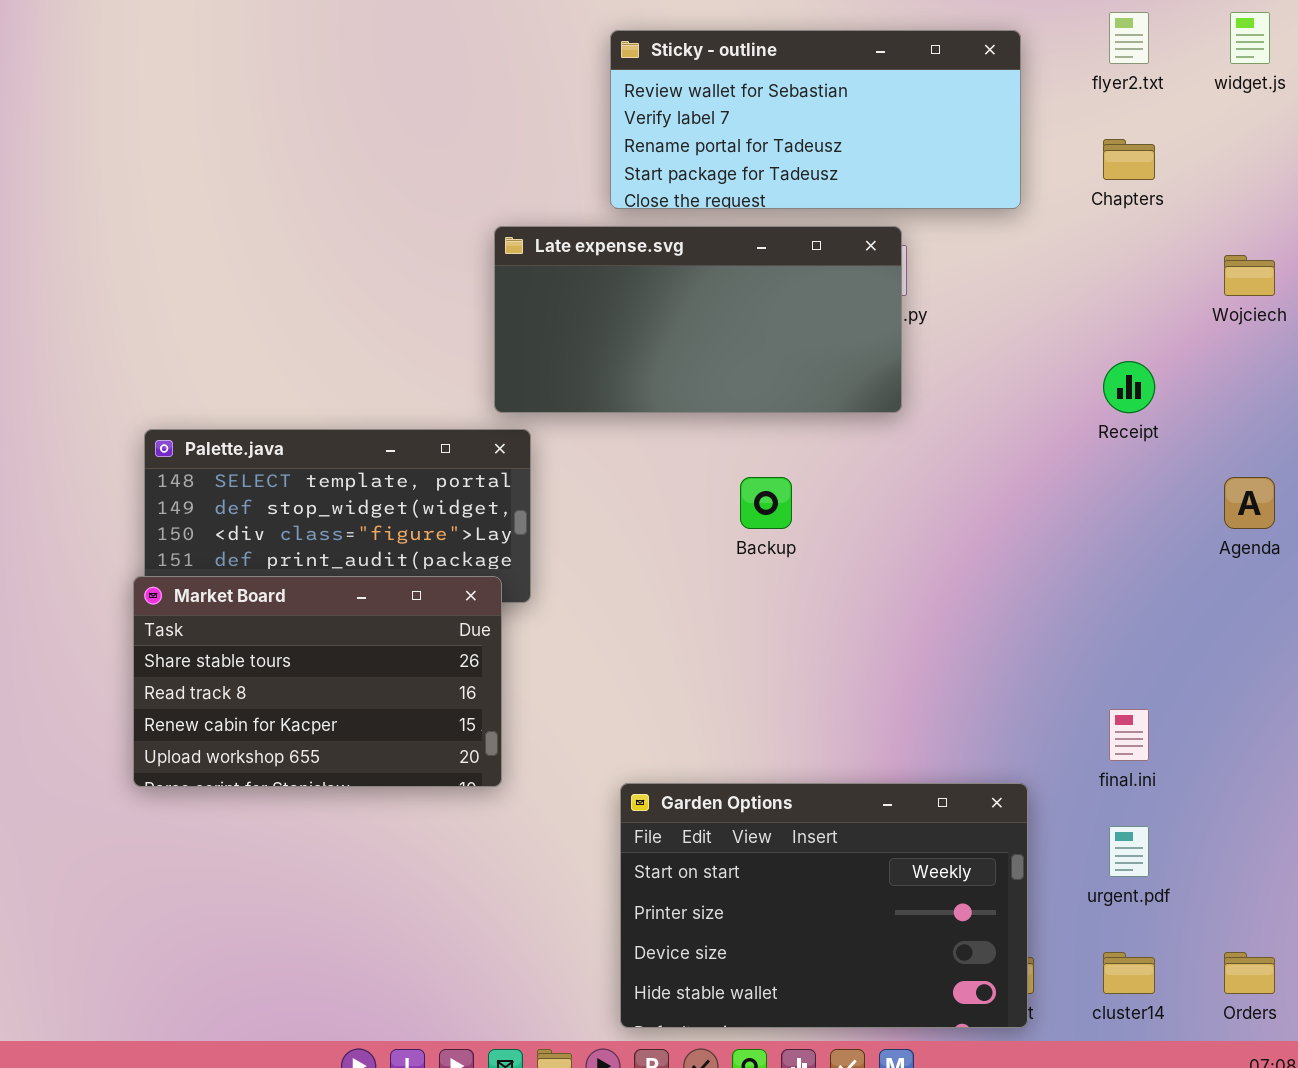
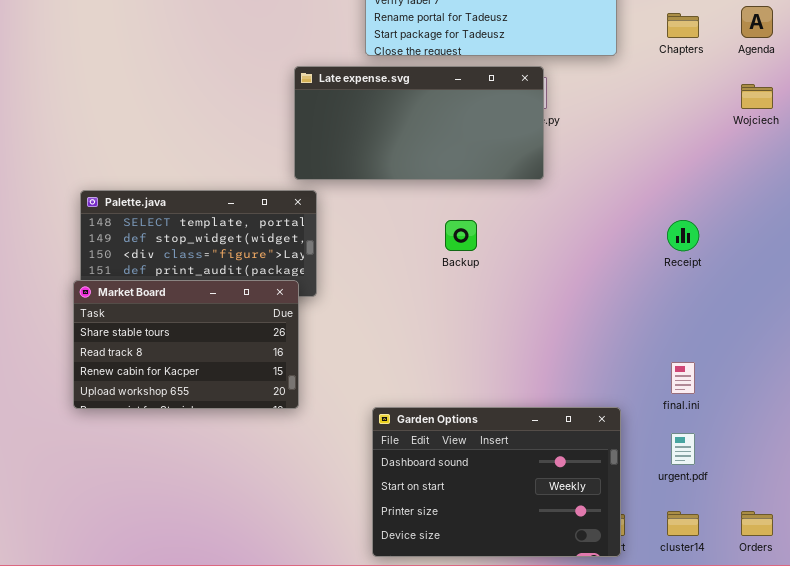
Receipt: [1103,361,1155,413] -> [667,220,699,251], moved
Agenda: [1224,477,1275,529] -> [741,6,773,38], moved
Garden Options: [620,783,1028,1028] -> [372,407,621,557], scrolled up 1 row

